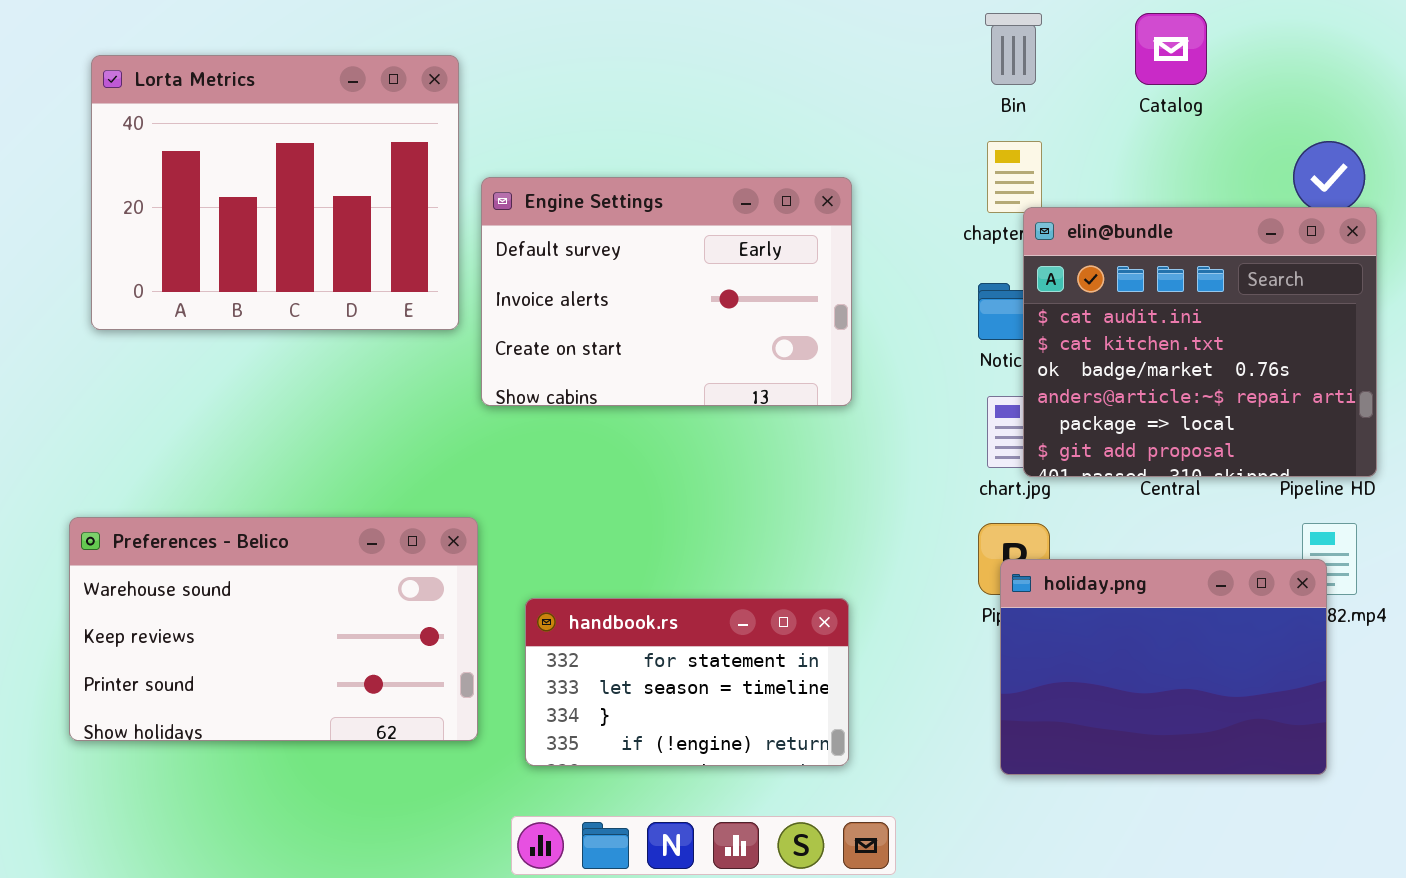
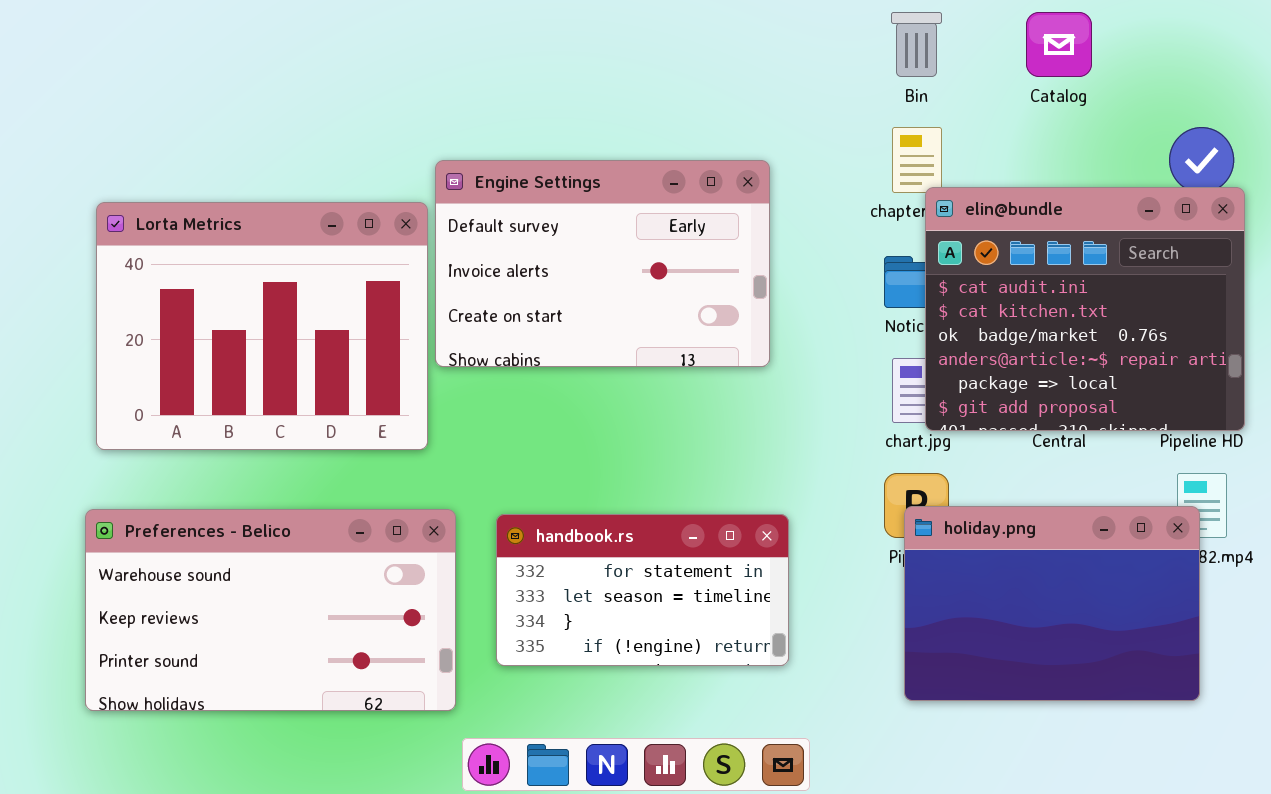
Lorta Metrics: [91,55,459,330] -> [96,202,428,450], moved
Preferences - Belico: [69,517,478,741] -> [85,509,456,711], moved
handbook.rs: [525,598,849,766] -> [496,514,789,666], moved

